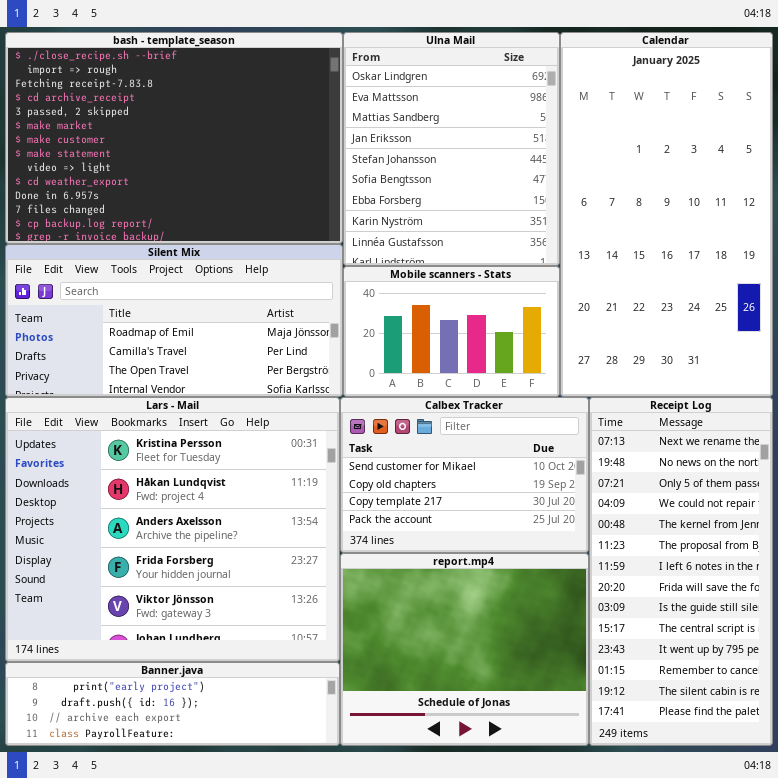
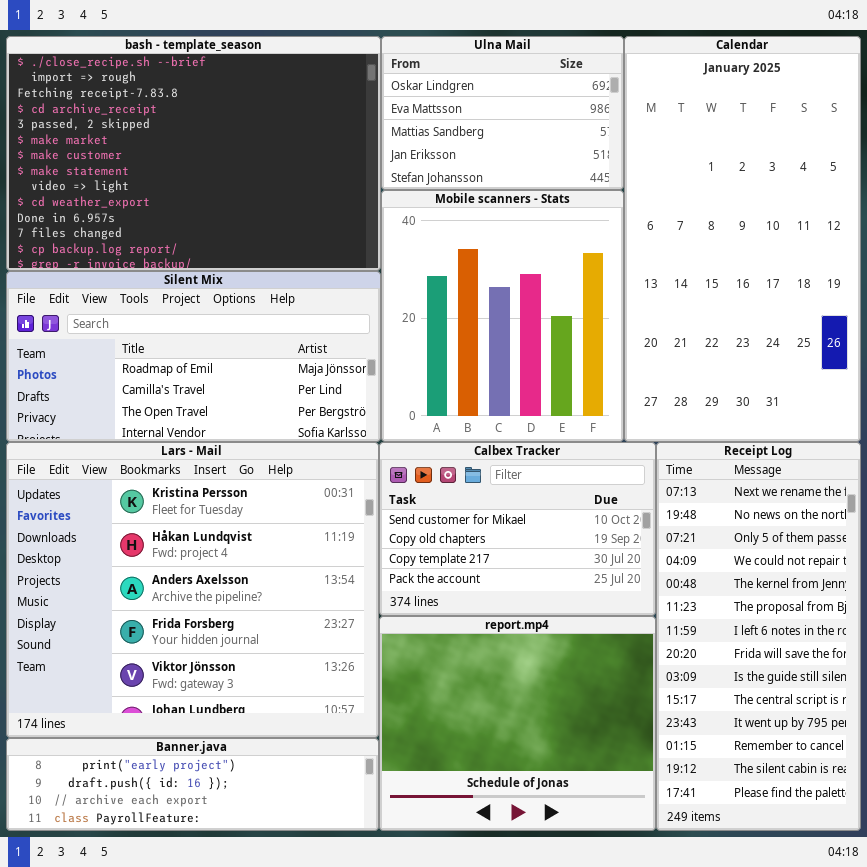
Ulna Mail: [343,32,560,266] -> [381,36,624,190], resized
Mobile scanners - Stats: [343,266,560,397] -> [381,190,624,442], resized

